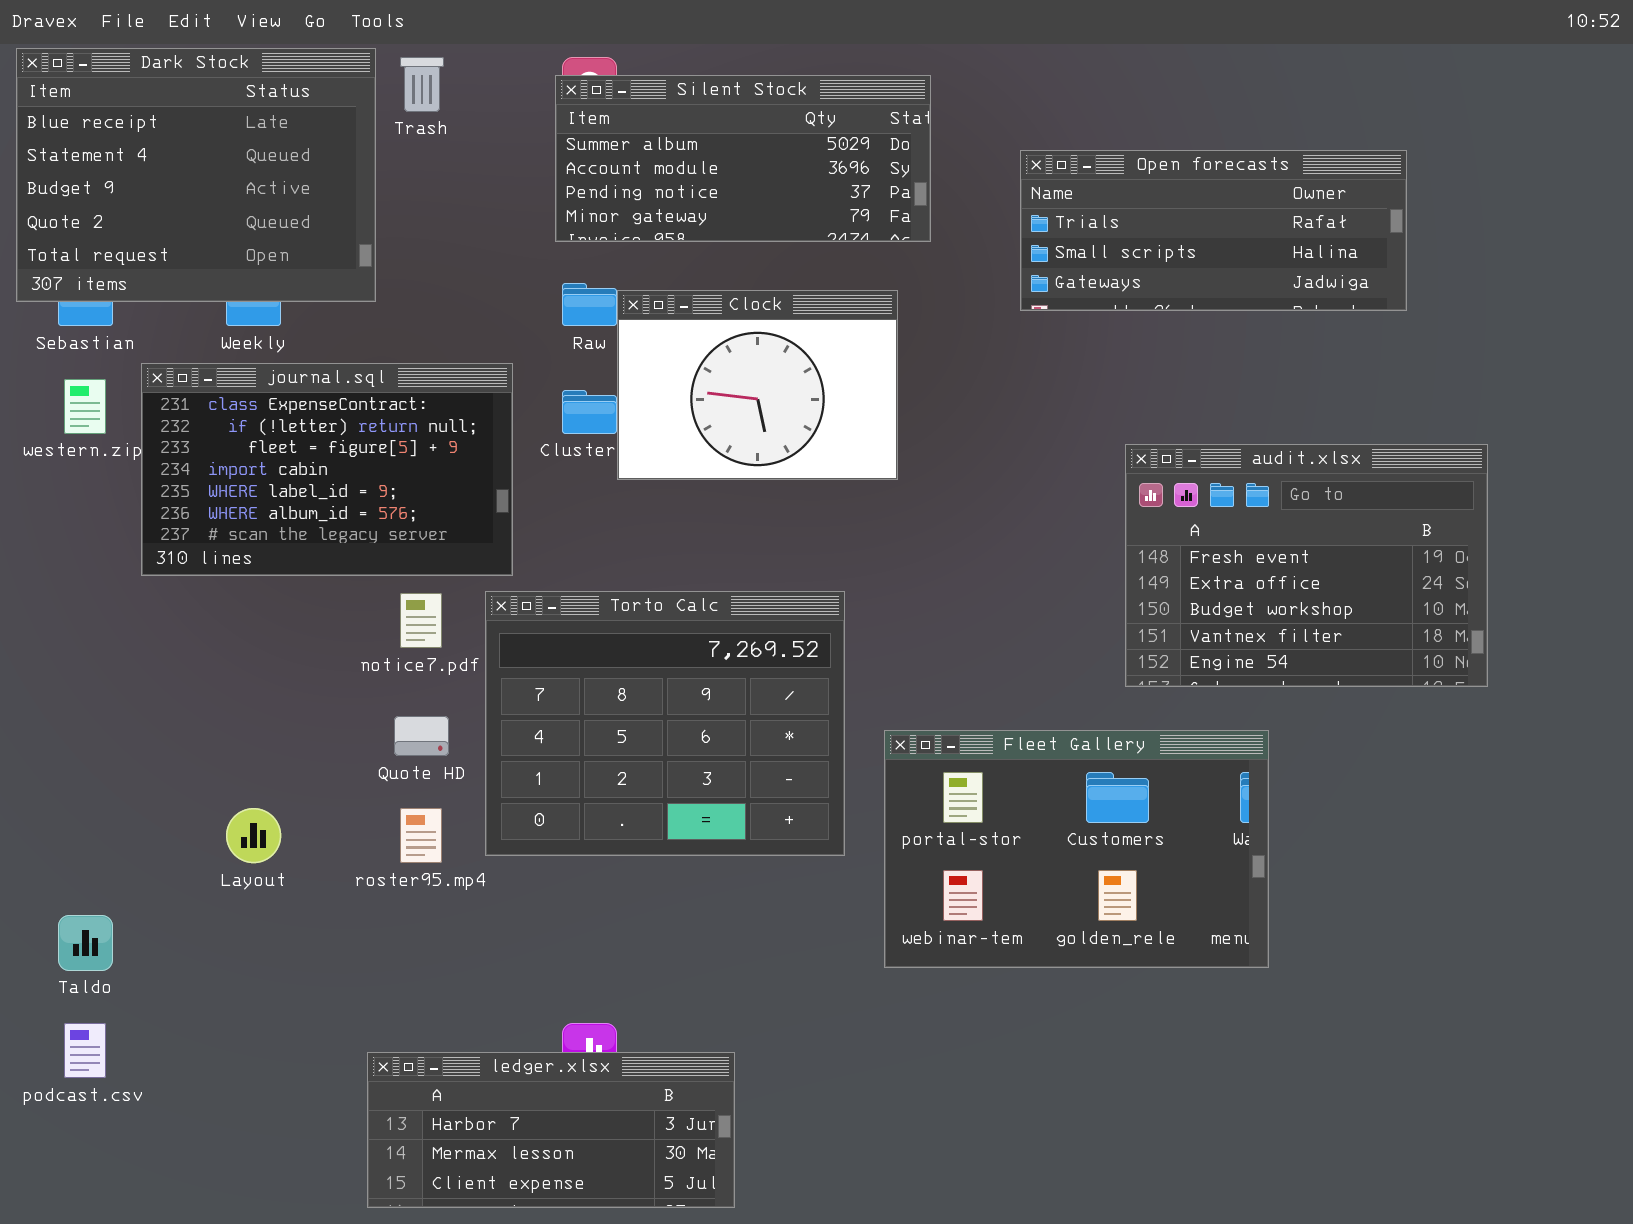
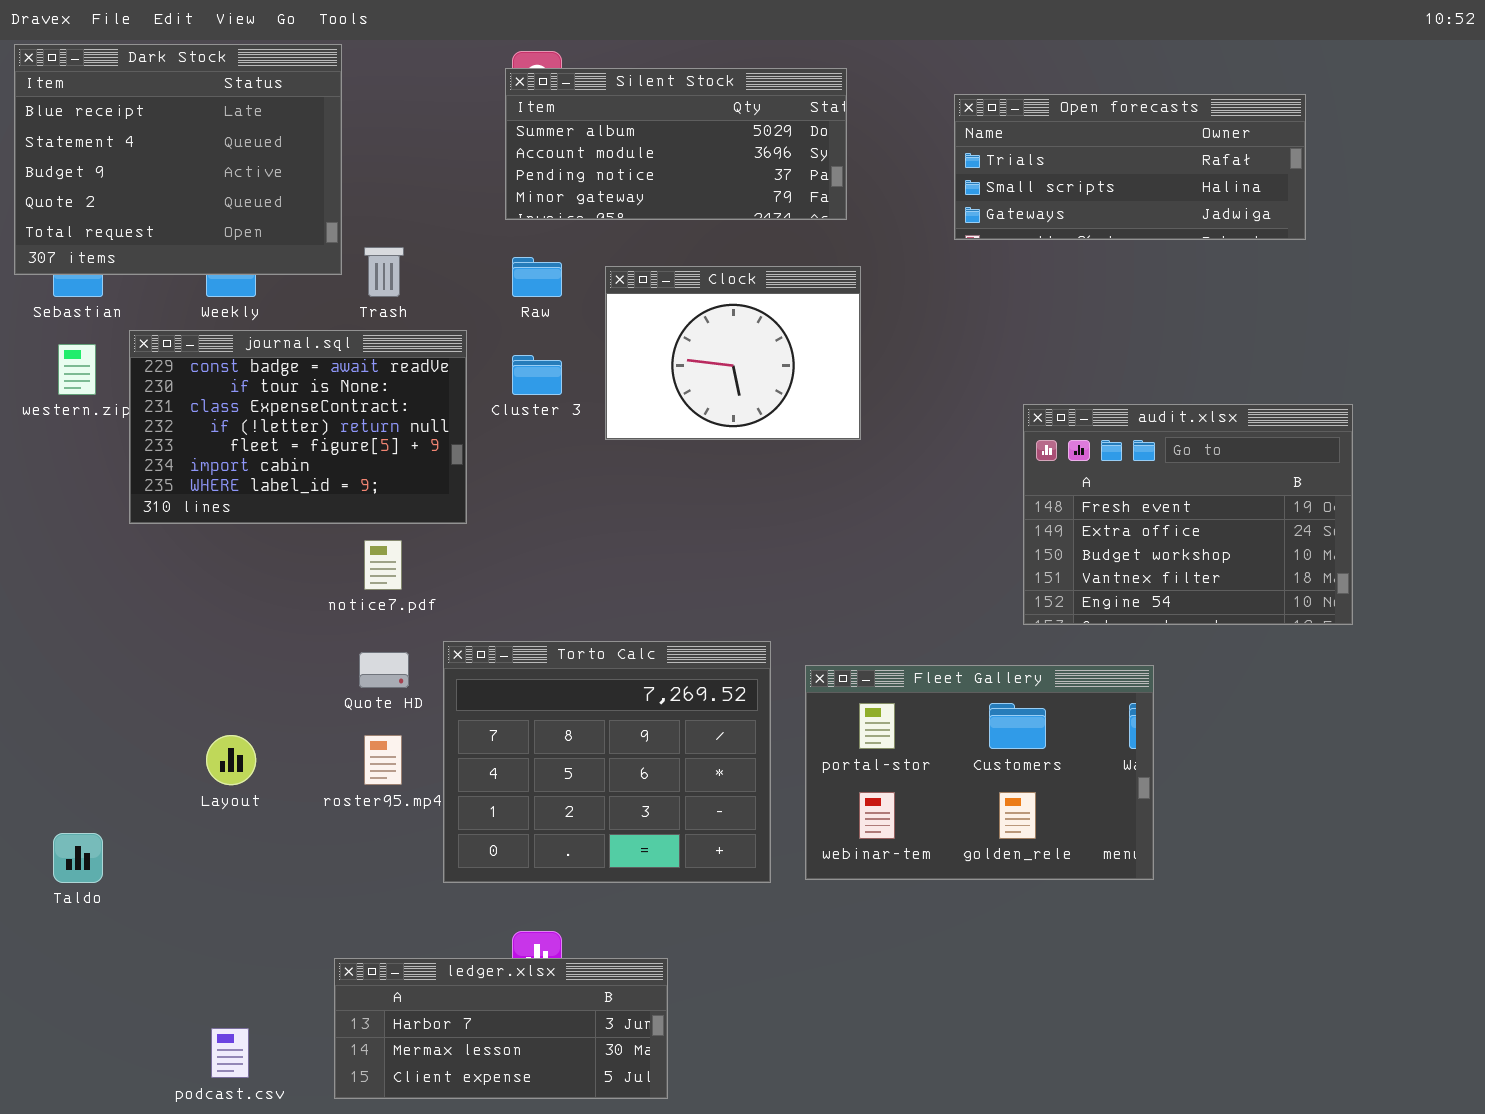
Trash: [400,57,444,112] -> [364,247,404,297], moved
Open forecasts: [1020,150,1407,311] -> [954,94,1306,240], moved
Clock: [617,290,898,480] -> [605,266,861,440], moved
journal.sql: [141,363,513,576] -> [129,330,467,524], scrolled up 2 rows
Torto Calc: [485,591,845,856] -> [443,641,771,883], moved
podcast.csv: [64,1023,106,1078] -> [211,1028,249,1078], moved

